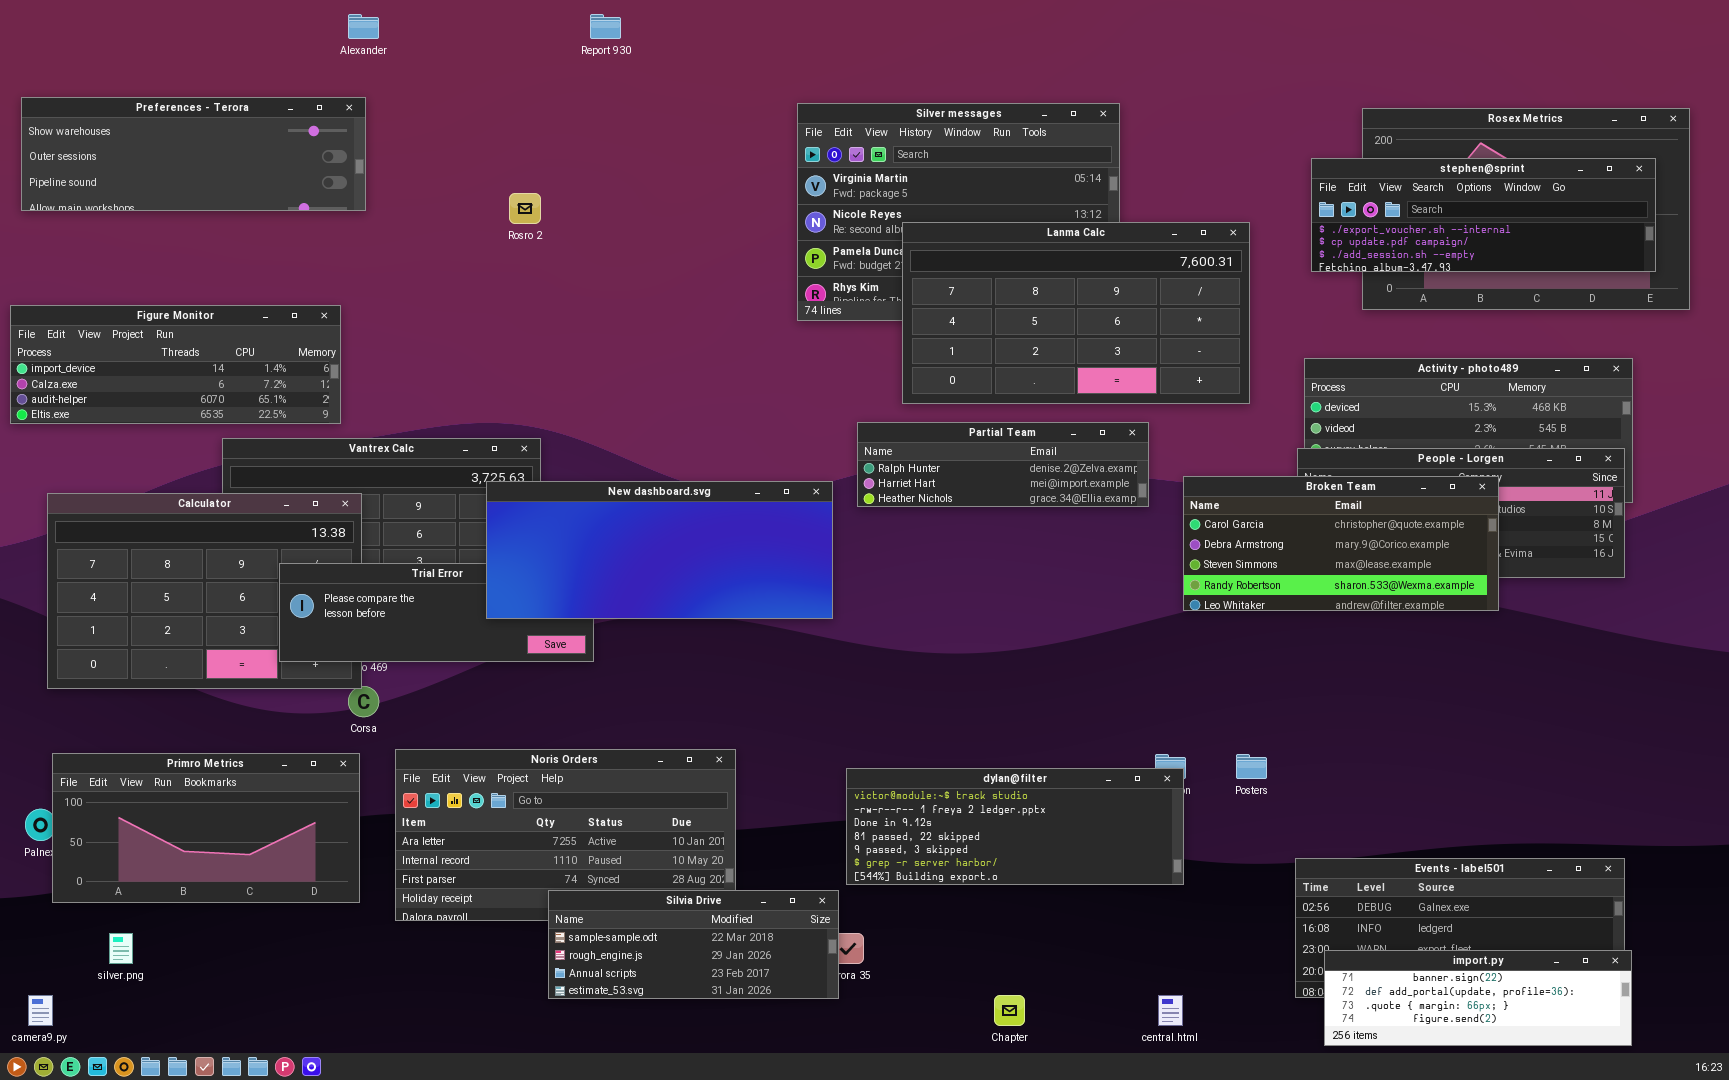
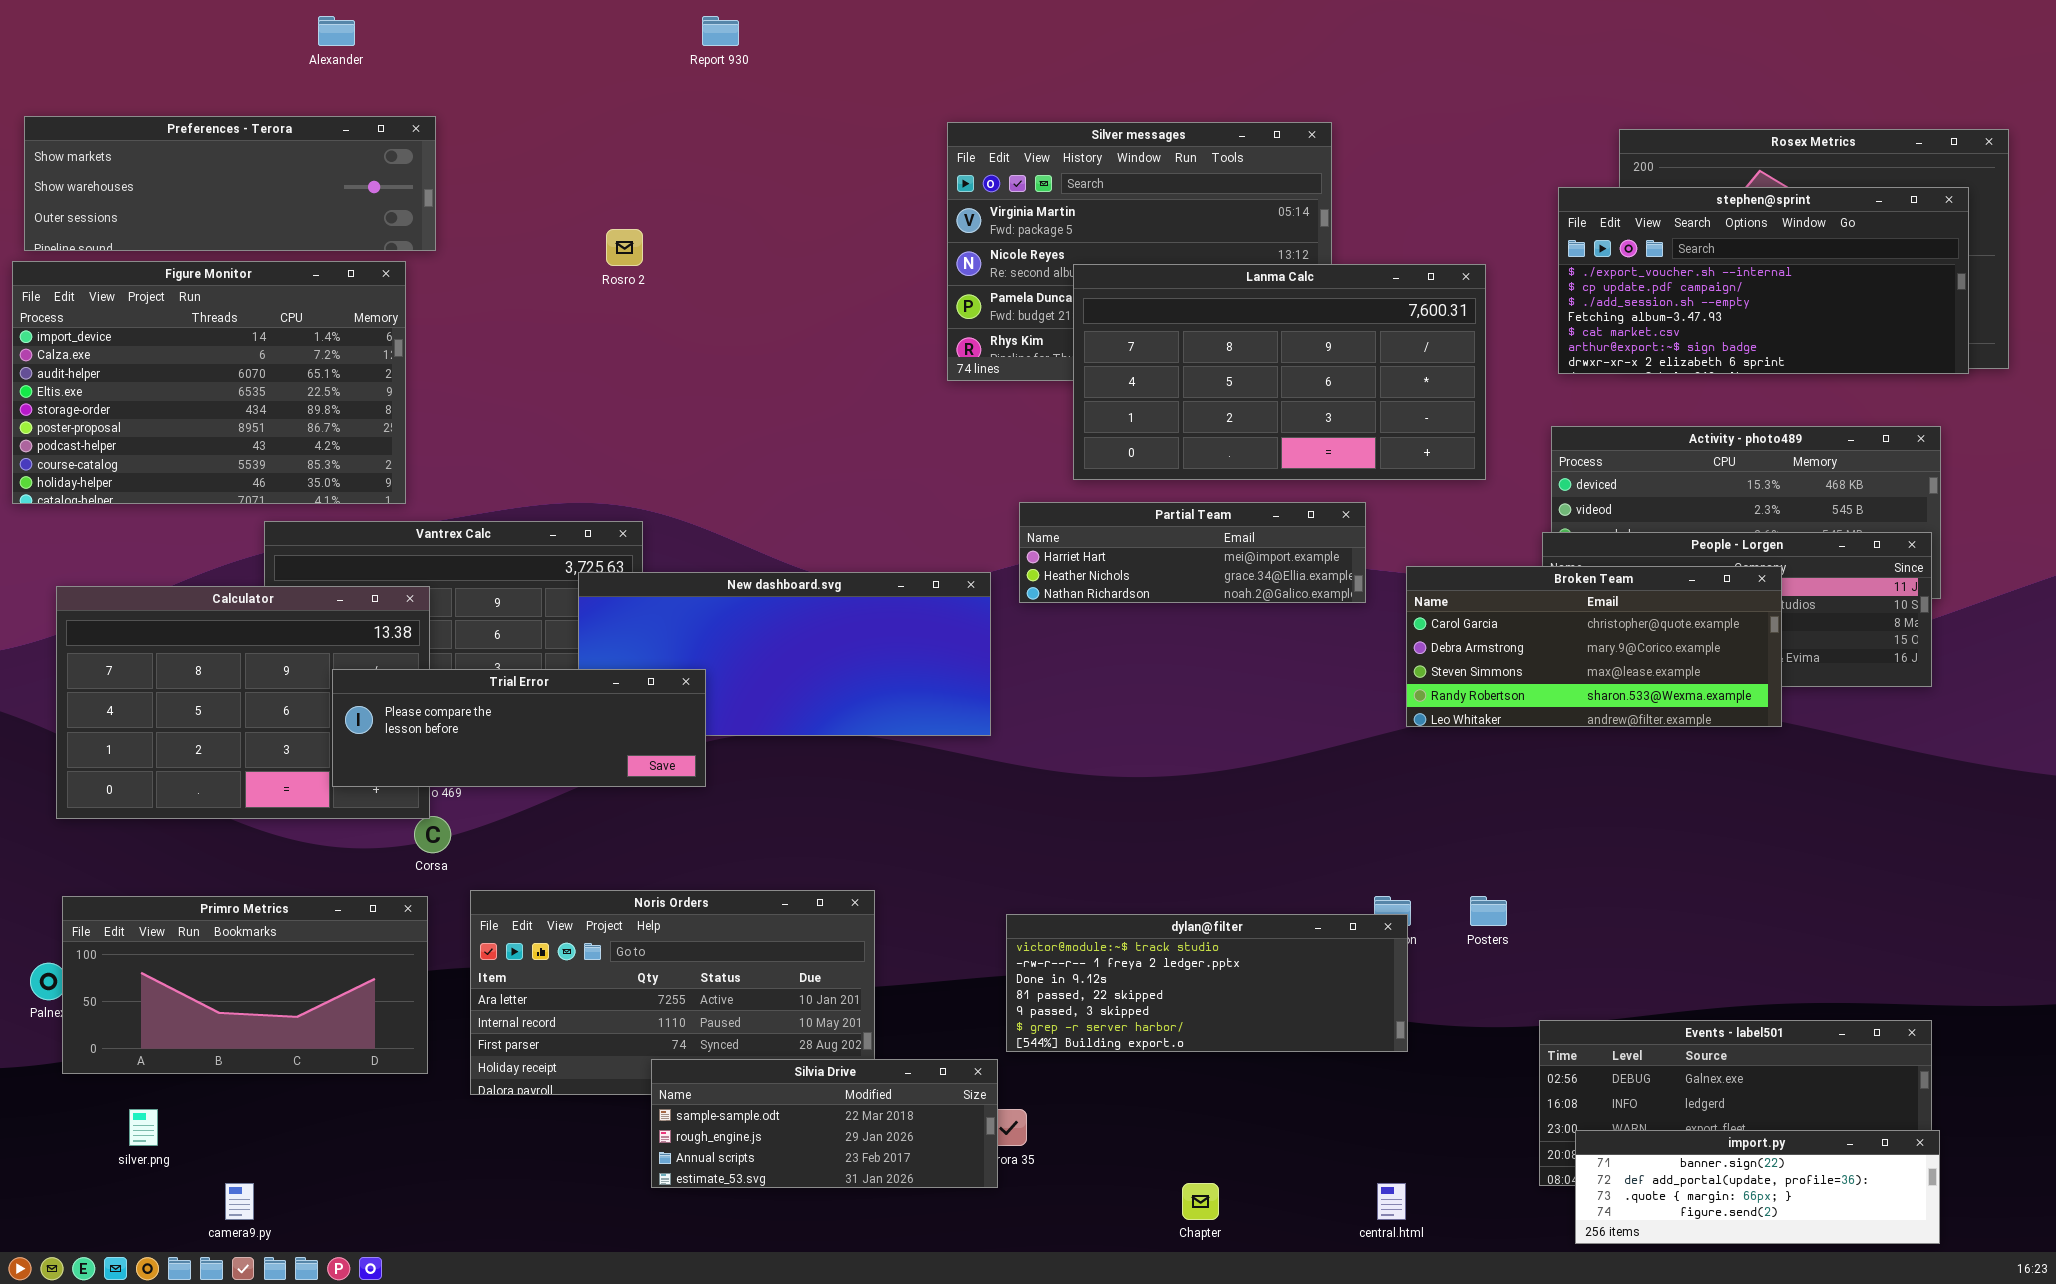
Alexander: [348,14,379,39] -> [318,16,355,46], moved
Preferences - Terora: [21,97,366,211] -> [24,116,436,251], scrolled up 1 row
stephen@sprint: [1311,158,1656,272] -> [1558,187,1969,374], resized
Figure Monitor: [10,305,341,424] -> [12,261,406,504], resized
Partial Team: [857,422,1149,507] -> [1019,502,1366,603], scrolled down 1 row
Trial Error: [279,563,594,662] -> [332,669,706,787], raised
camera9.py: [28,995,53,1026] -> [225,1183,254,1220], moved

